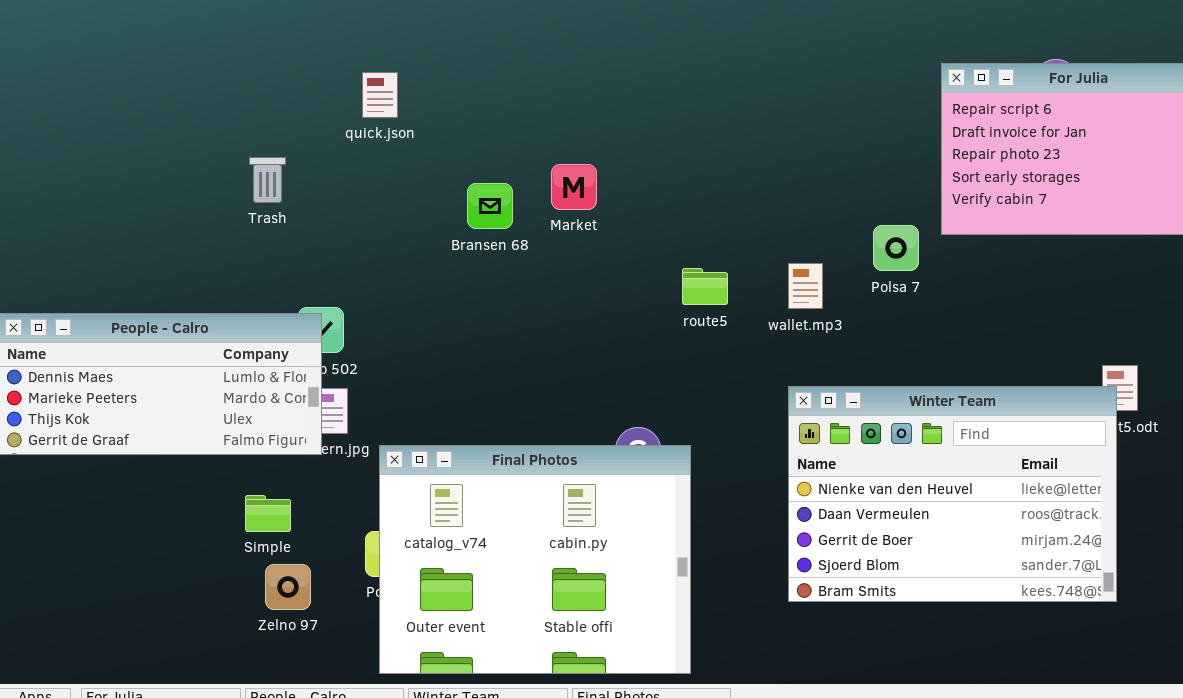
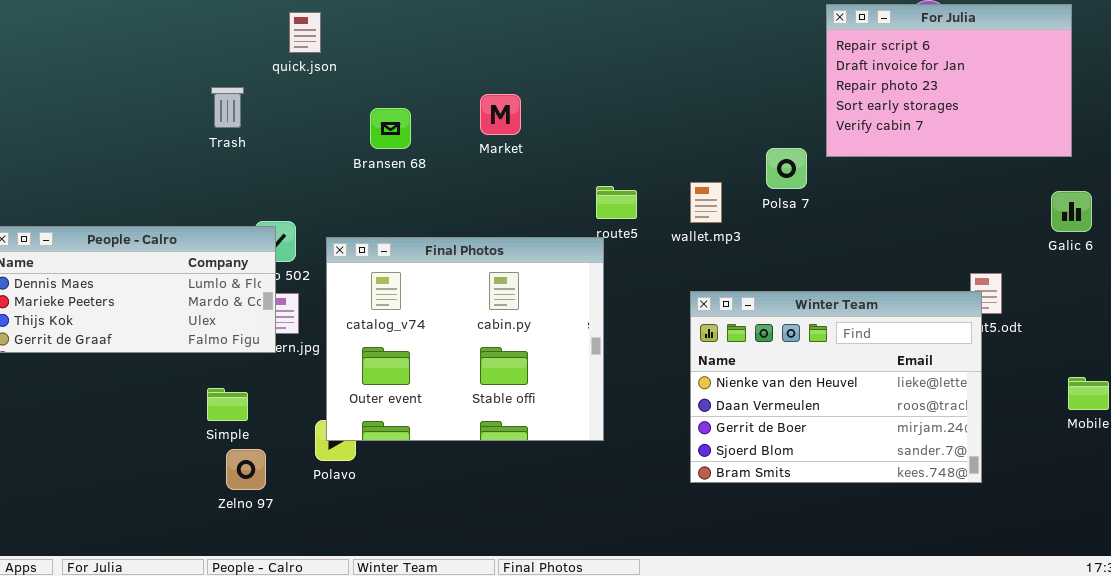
quick.json: [362,72,398,118] -> [289,12,321,53], moved
Bransen 68: [467,183,513,229] -> [370,108,411,149], moved
Final Photos: [379,445,691,674] -> [326,237,604,441], moved

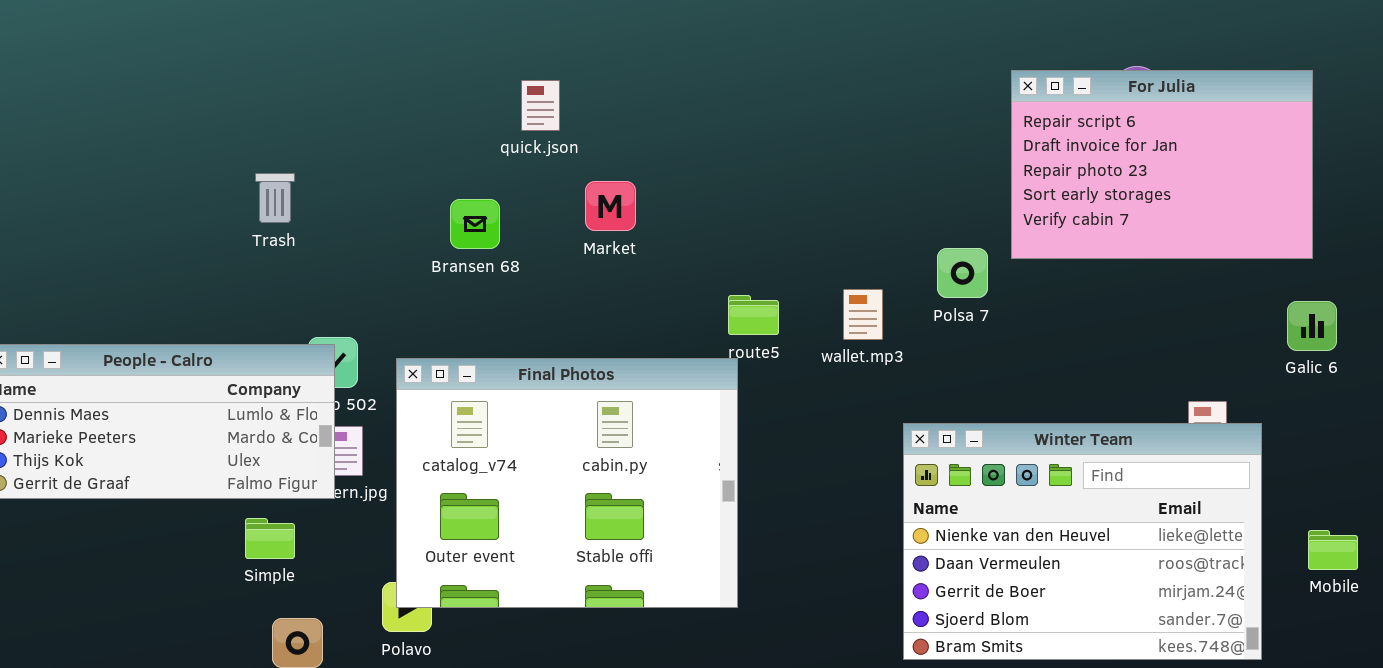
quick.json: [289,12,321,53] -> [521,80,560,131], moved
Winter Team: [690,291,982,483] -> [903,423,1262,660], moved
Simple: [207,388,248,421] -> [245,518,295,559], moved

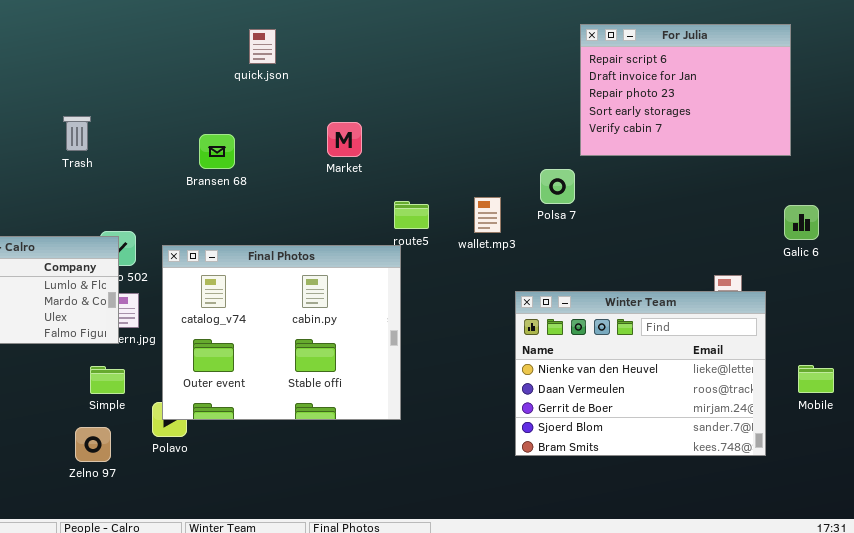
For Julia: [1011,70,1313,259] -> [580,24,791,156], moved
quick.json: [521,80,560,131] -> [249,29,276,64], moved
Market: [585,181,636,231] -> [327,122,362,157], moved
Simple: [245,518,295,559] -> [90,366,125,394], moved

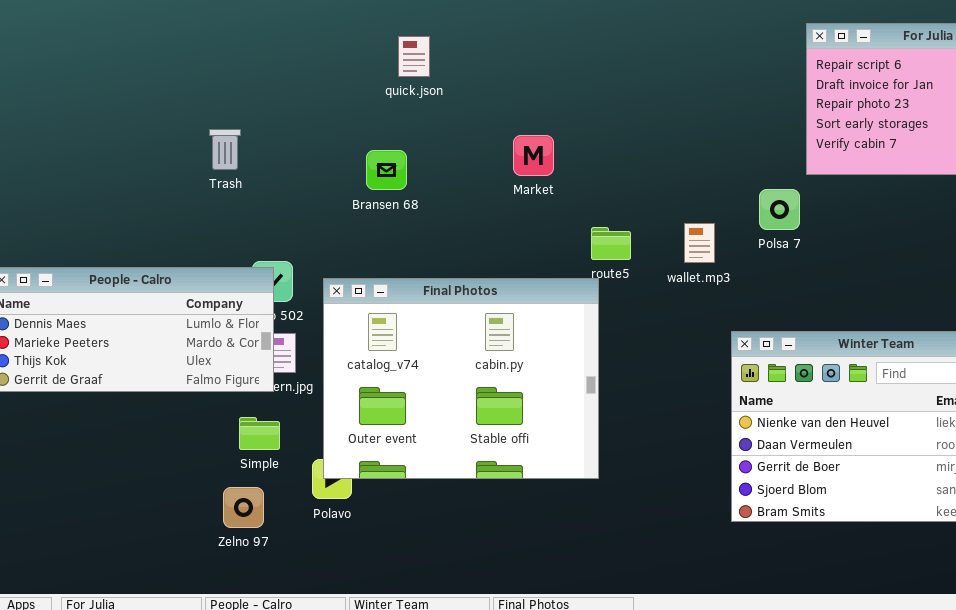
quick.json: [249,29,276,64] -> [398,36,430,77], moved

